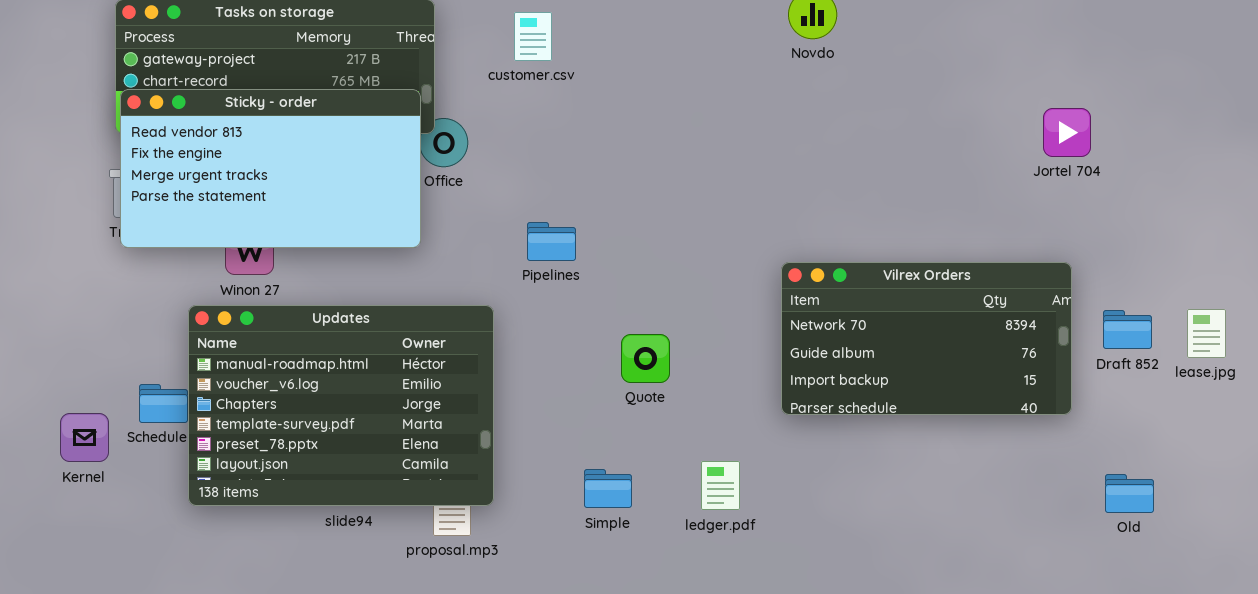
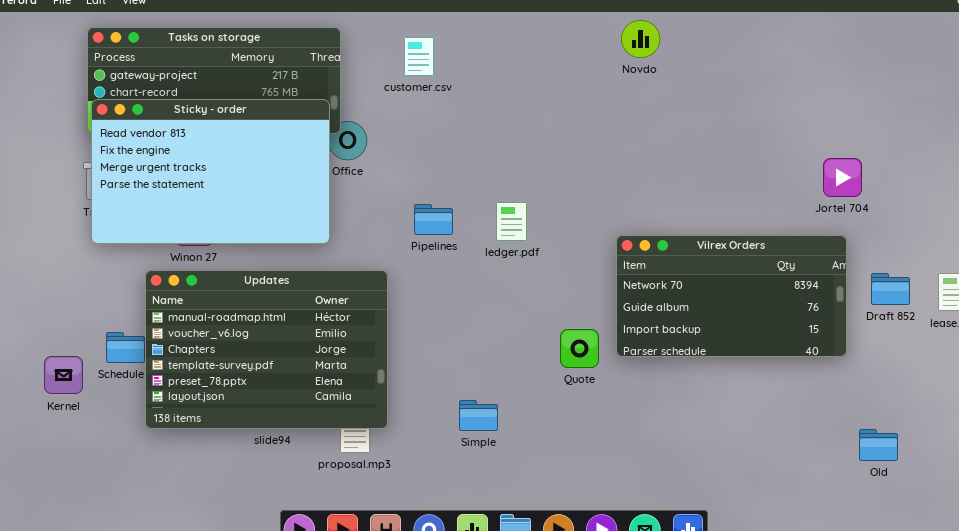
Sticky - order: [120,89,421,248] -> [91,99,330,244], resized
Jortel 704: [1043,108,1091,157] -> [823,158,862,197], moved
Quote: [621,334,670,383] -> [560,329,599,368], moved
ledger.pdf: [701,461,740,510] -> [496,202,527,241], moved
Old: [1105,474,1154,513] -> [859,429,898,461], moved

